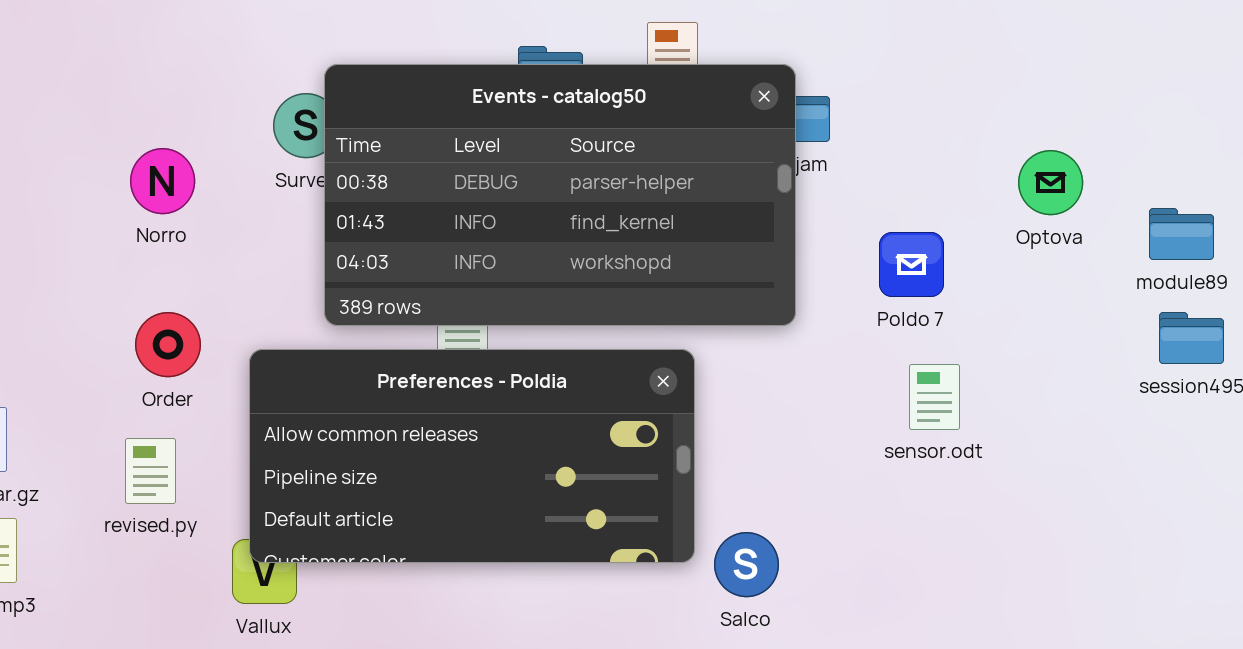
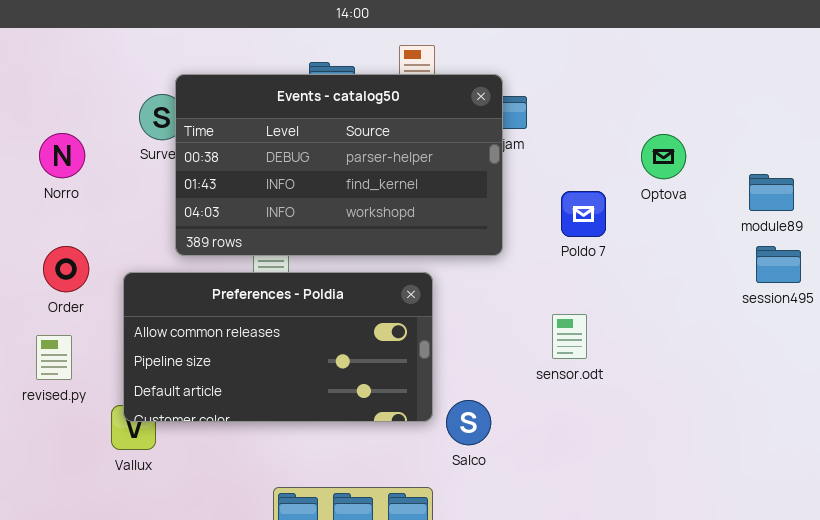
Optova: [1018,150,1083,215] -> [641,134,686,179], moved
sensor.odt: [909,364,960,430] -> [552,314,587,359], moved

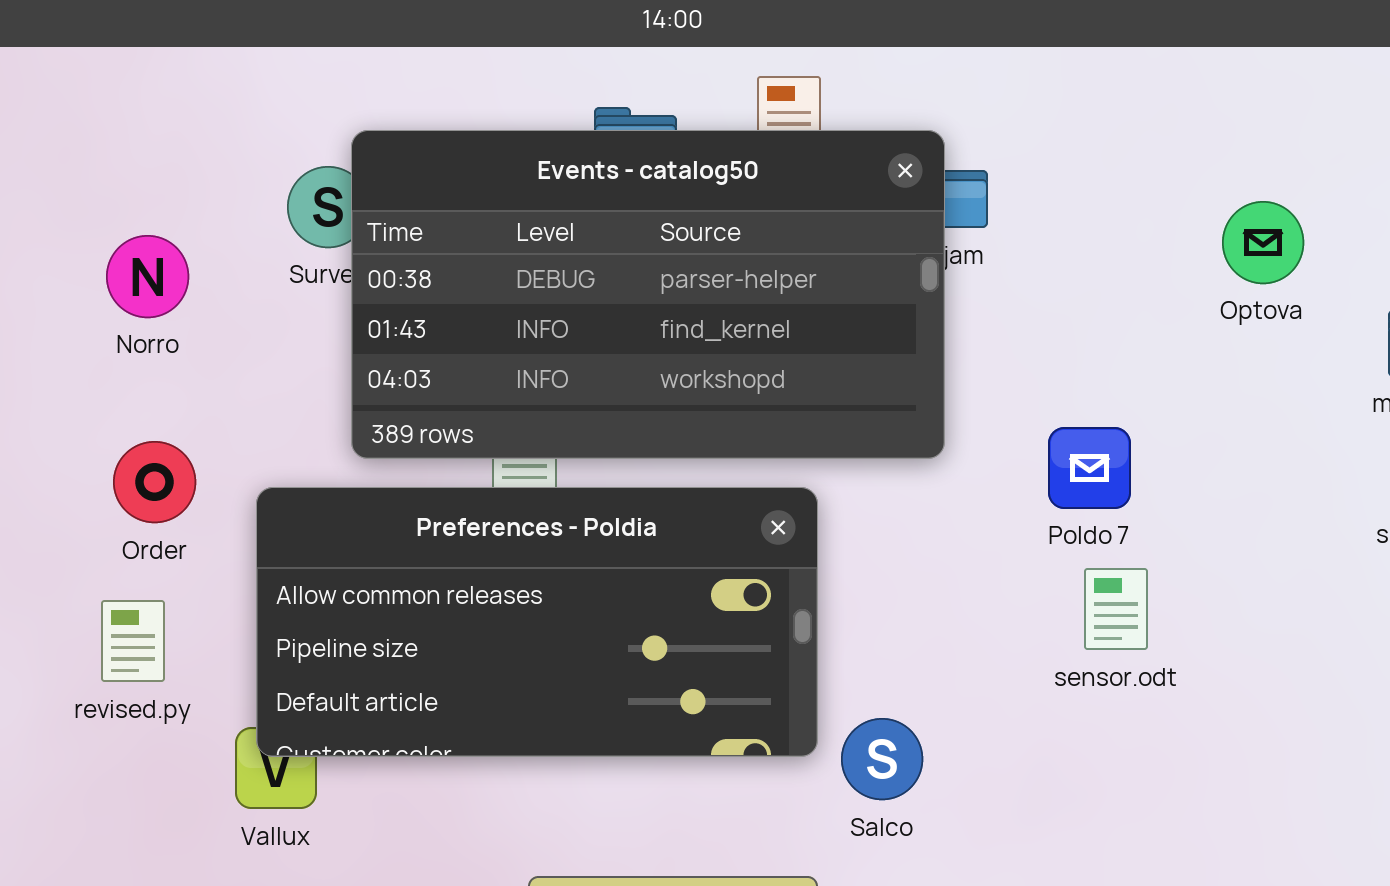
Optova: [641,134,686,179] -> [1222,201,1304,284], moved
Poldo 7: [561,191,606,237] -> [1048,427,1131,509], moved
sensor.odt: [552,314,587,359] -> [1084,568,1148,650], moved

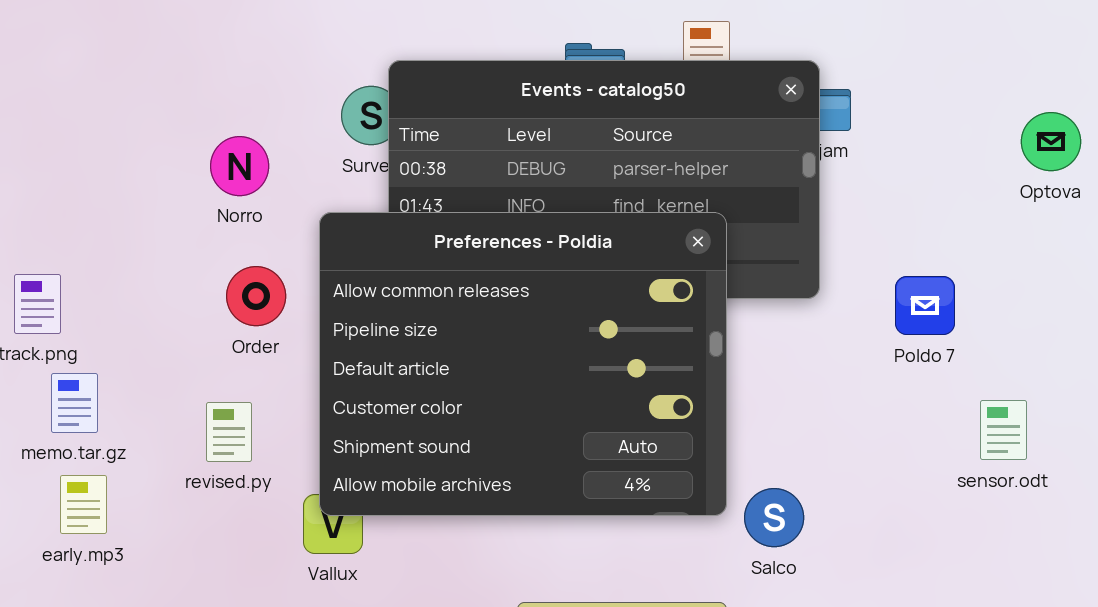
Order: [113,441,196,523] -> [226,266,286,326], moved
Preferences - Poldia: [256,487,818,757] -> [319,212,727,516], resized
sensor.odt: [1084,568,1148,650] -> [980,400,1027,460], moved

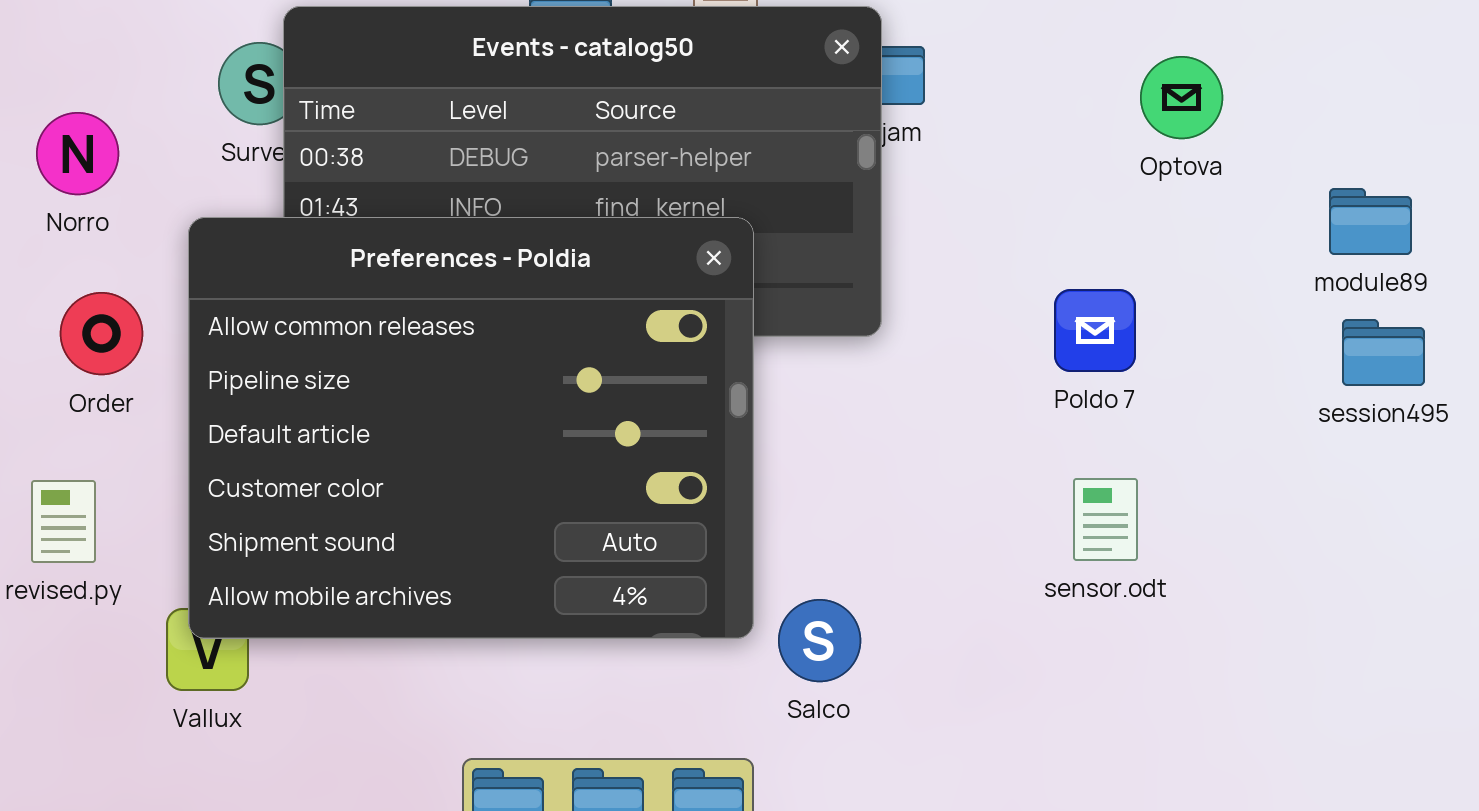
Optova: [1021,112,1081,171] -> [1140,56,1223,139], moved
Poldo 7: [895,276,955,335] -> [1054,289,1136,372], moved
sensor.odt: [980,400,1027,460] -> [1073,478,1138,561], moved

